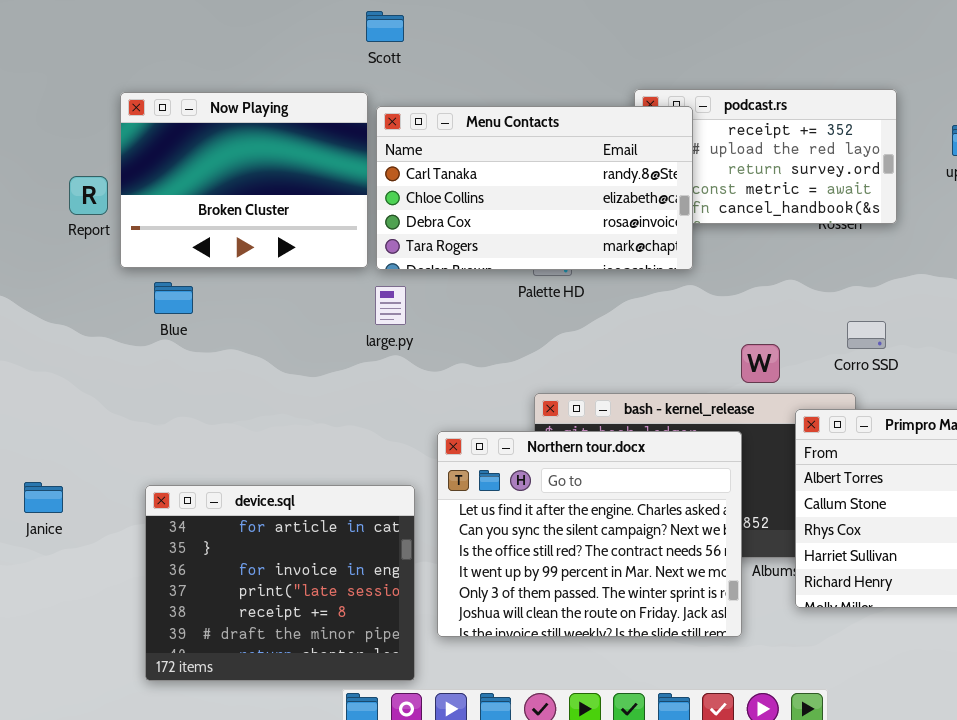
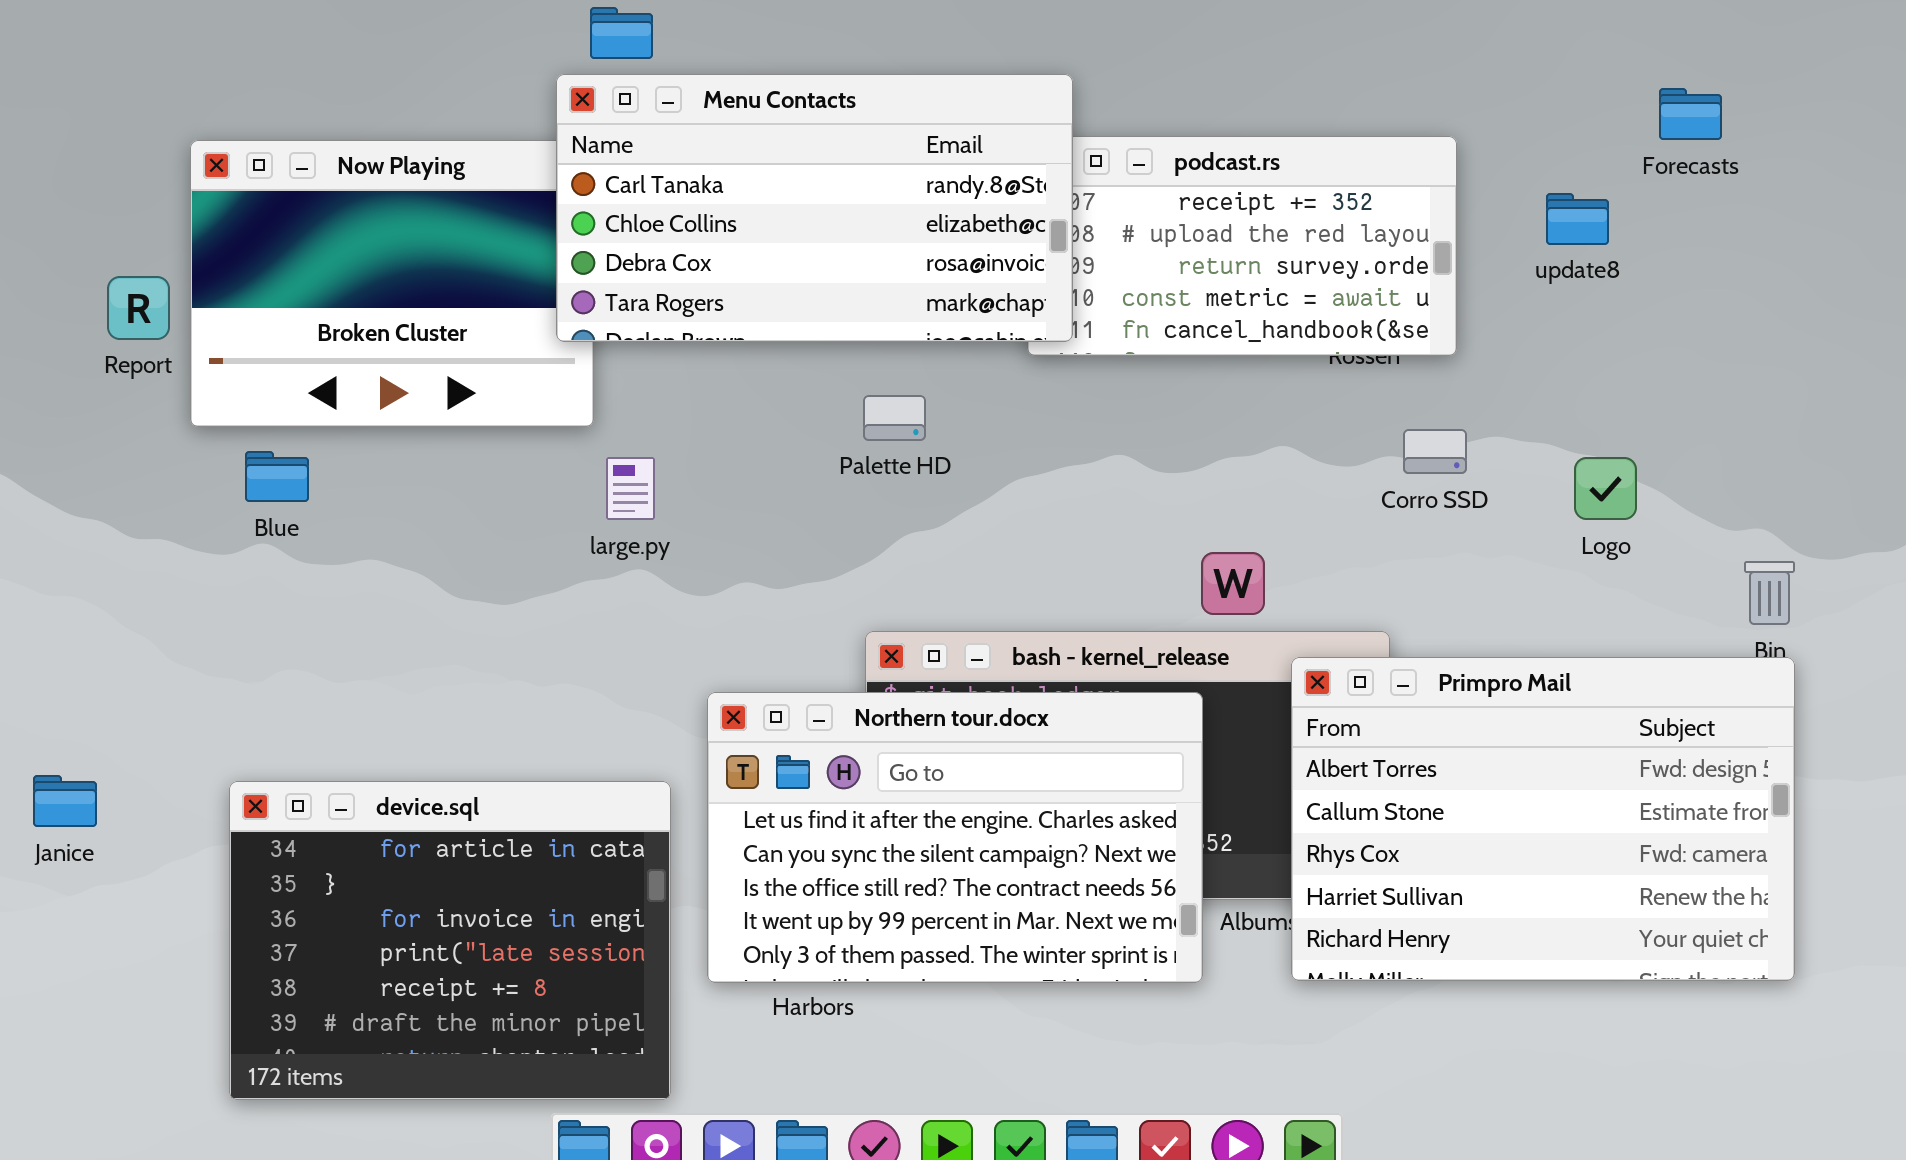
Menu Contacts: [376,106,693,270] -> [556,74,1073,342], moved
Corro SSD: [847,321,886,349] -> [1403,429,1467,474], moved
Northern tour.docx: [437,431,742,637] -> [707,692,1203,983], resized

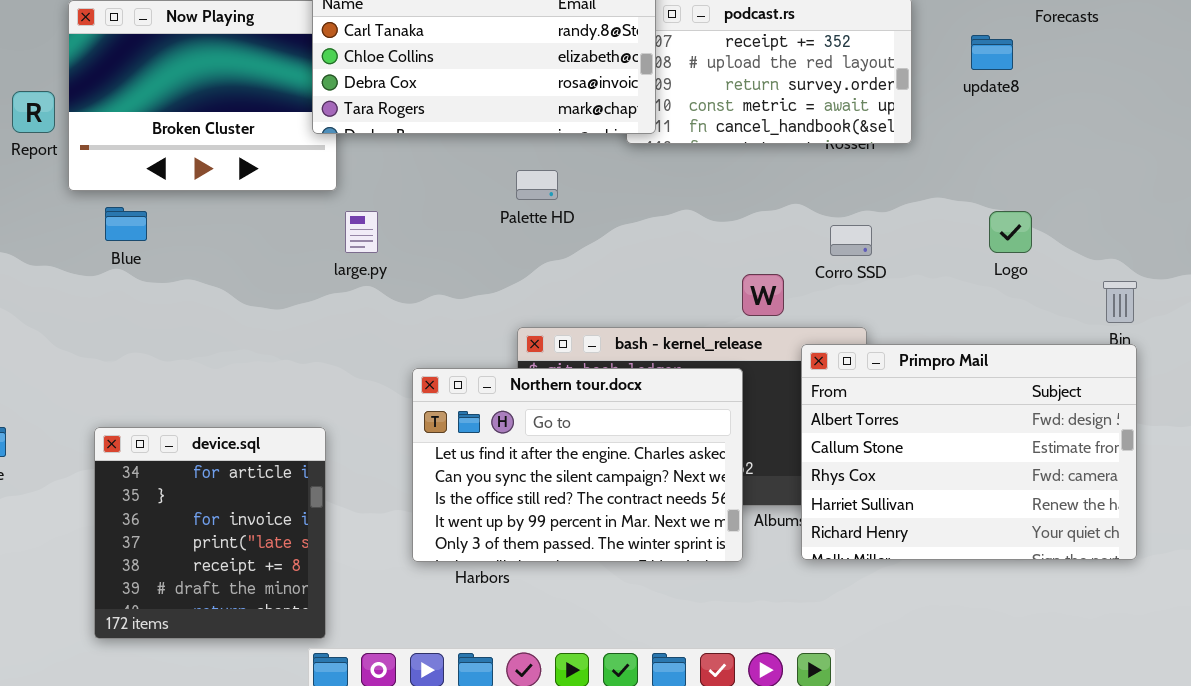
Corro SSD: [1403,429,1467,474] -> [830,225,872,256], moved
device.sql: [229,781,671,1100] -> [94,427,326,639], resized

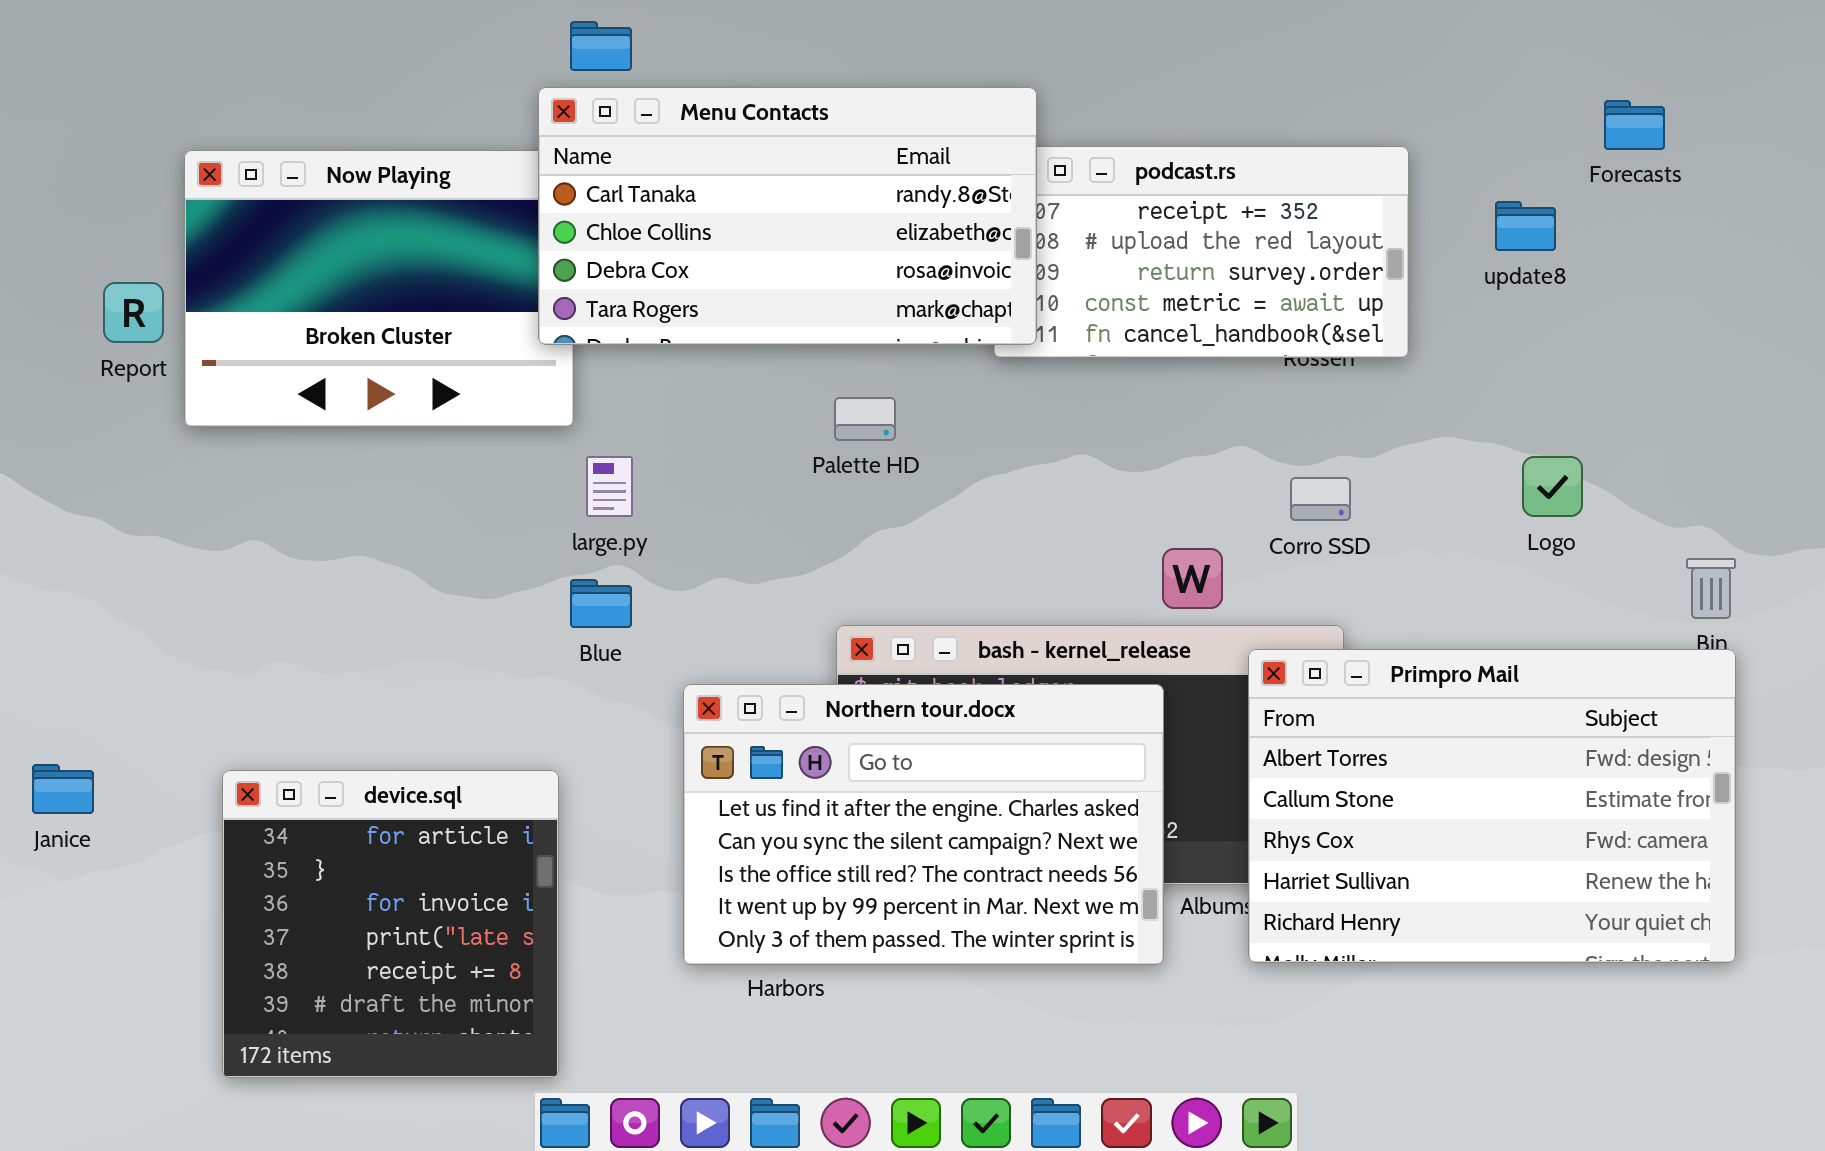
Blue: [105,207,147,241] -> [570,579,632,628], moved

